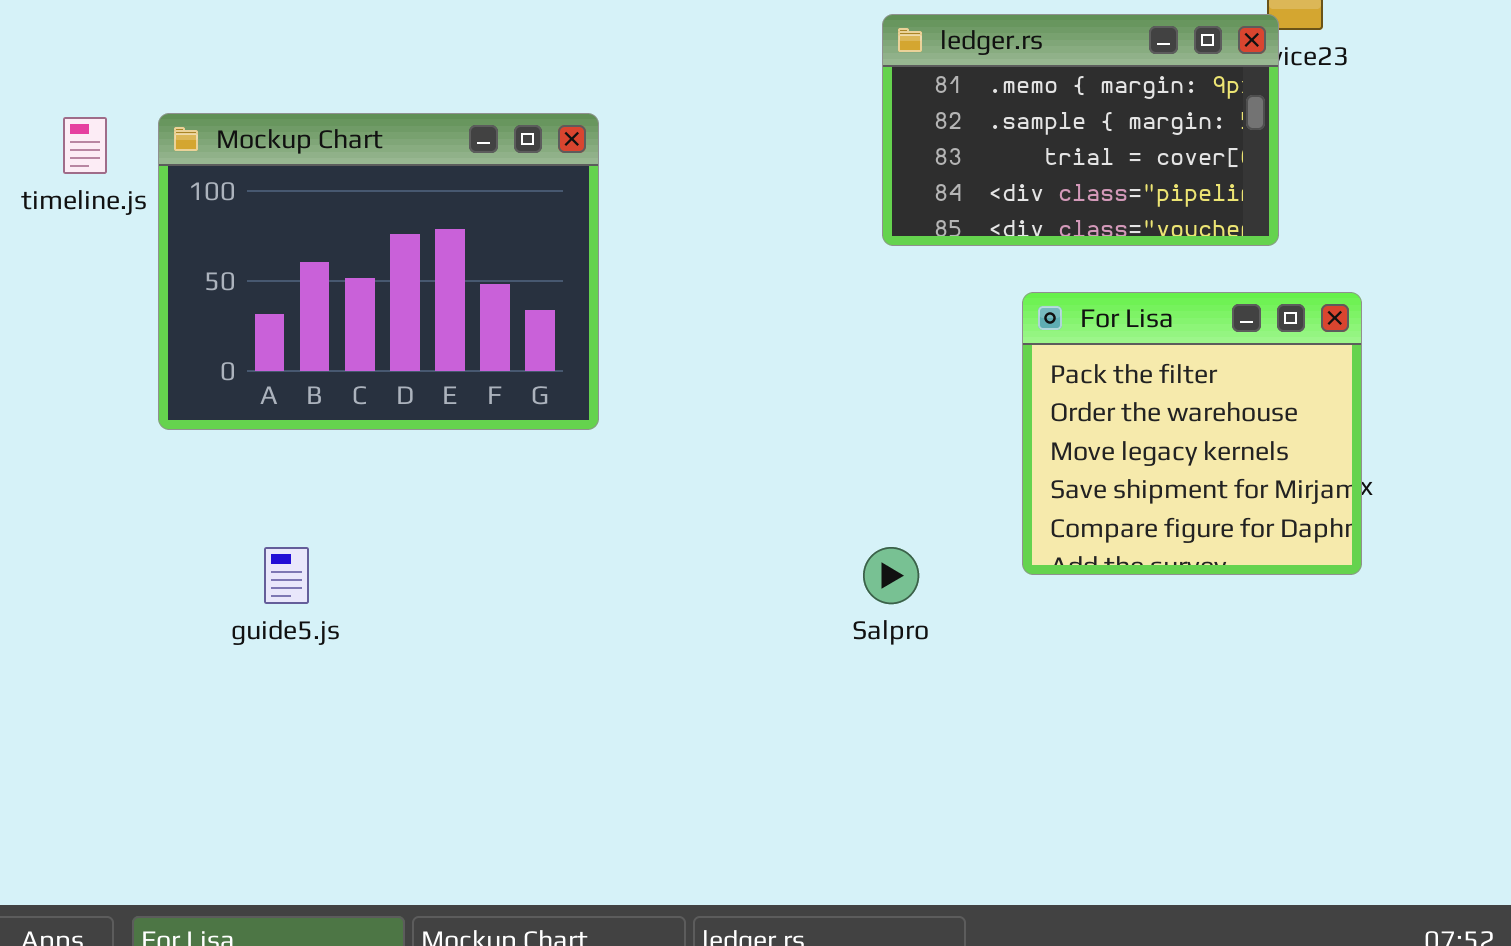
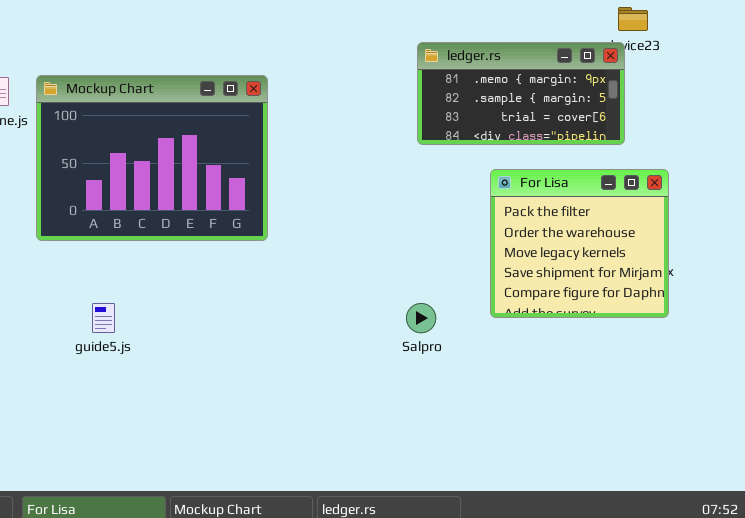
ledger.rs: [882,14,1279,246] -> [417,42,625,145], resized

